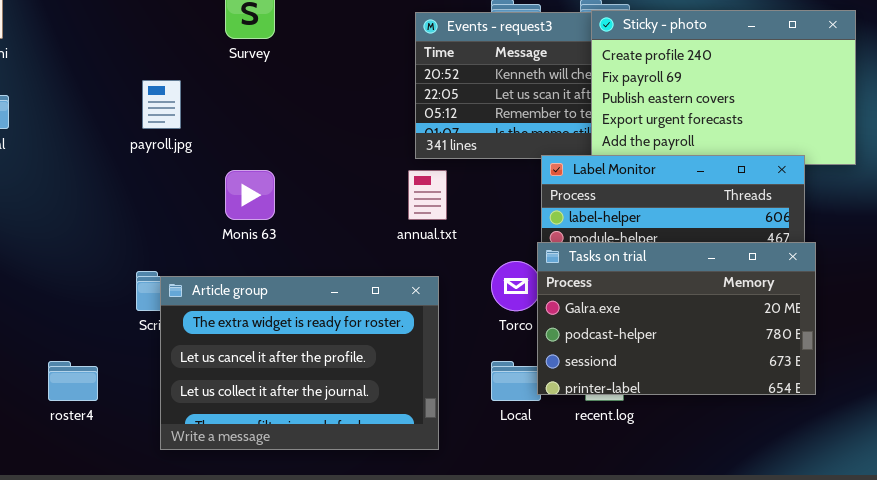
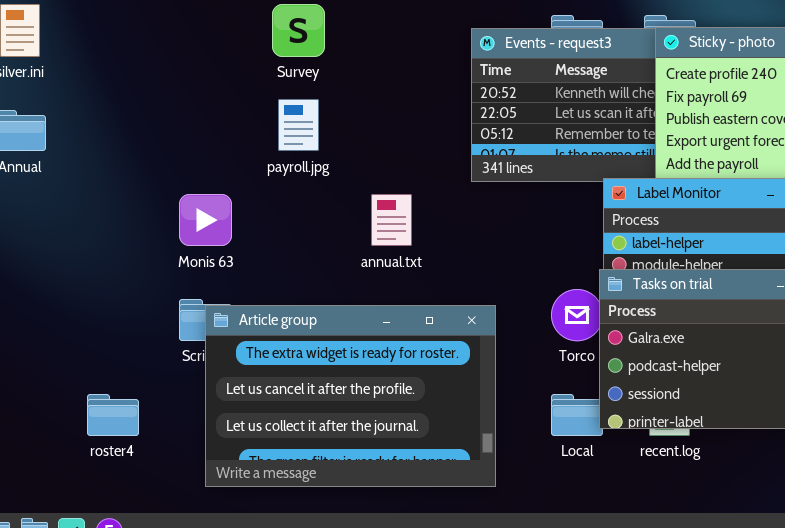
payroll.jpg: [142,80,181,129] -> [278,99,319,151], moved
Monis 63: [225,170,275,220] -> [179,194,232,246], moved
annual.txt: [408,170,447,220] -> [371,194,412,246], moved

